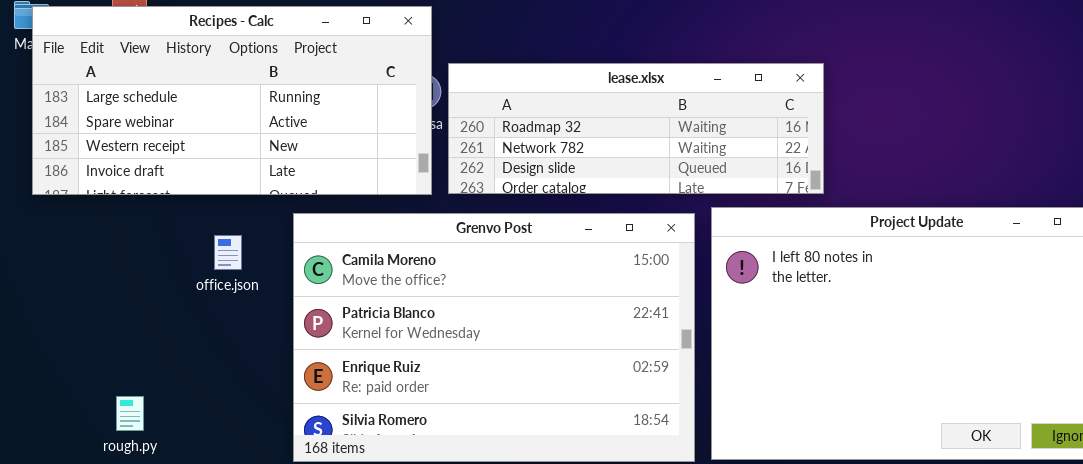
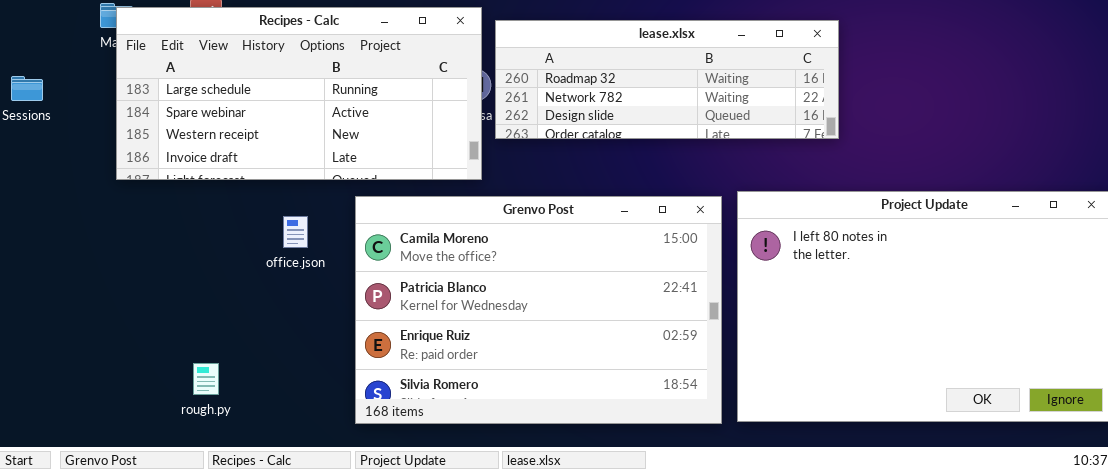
lease.xlsx: [448,63,824,194] -> [495,20,839,139], moved

